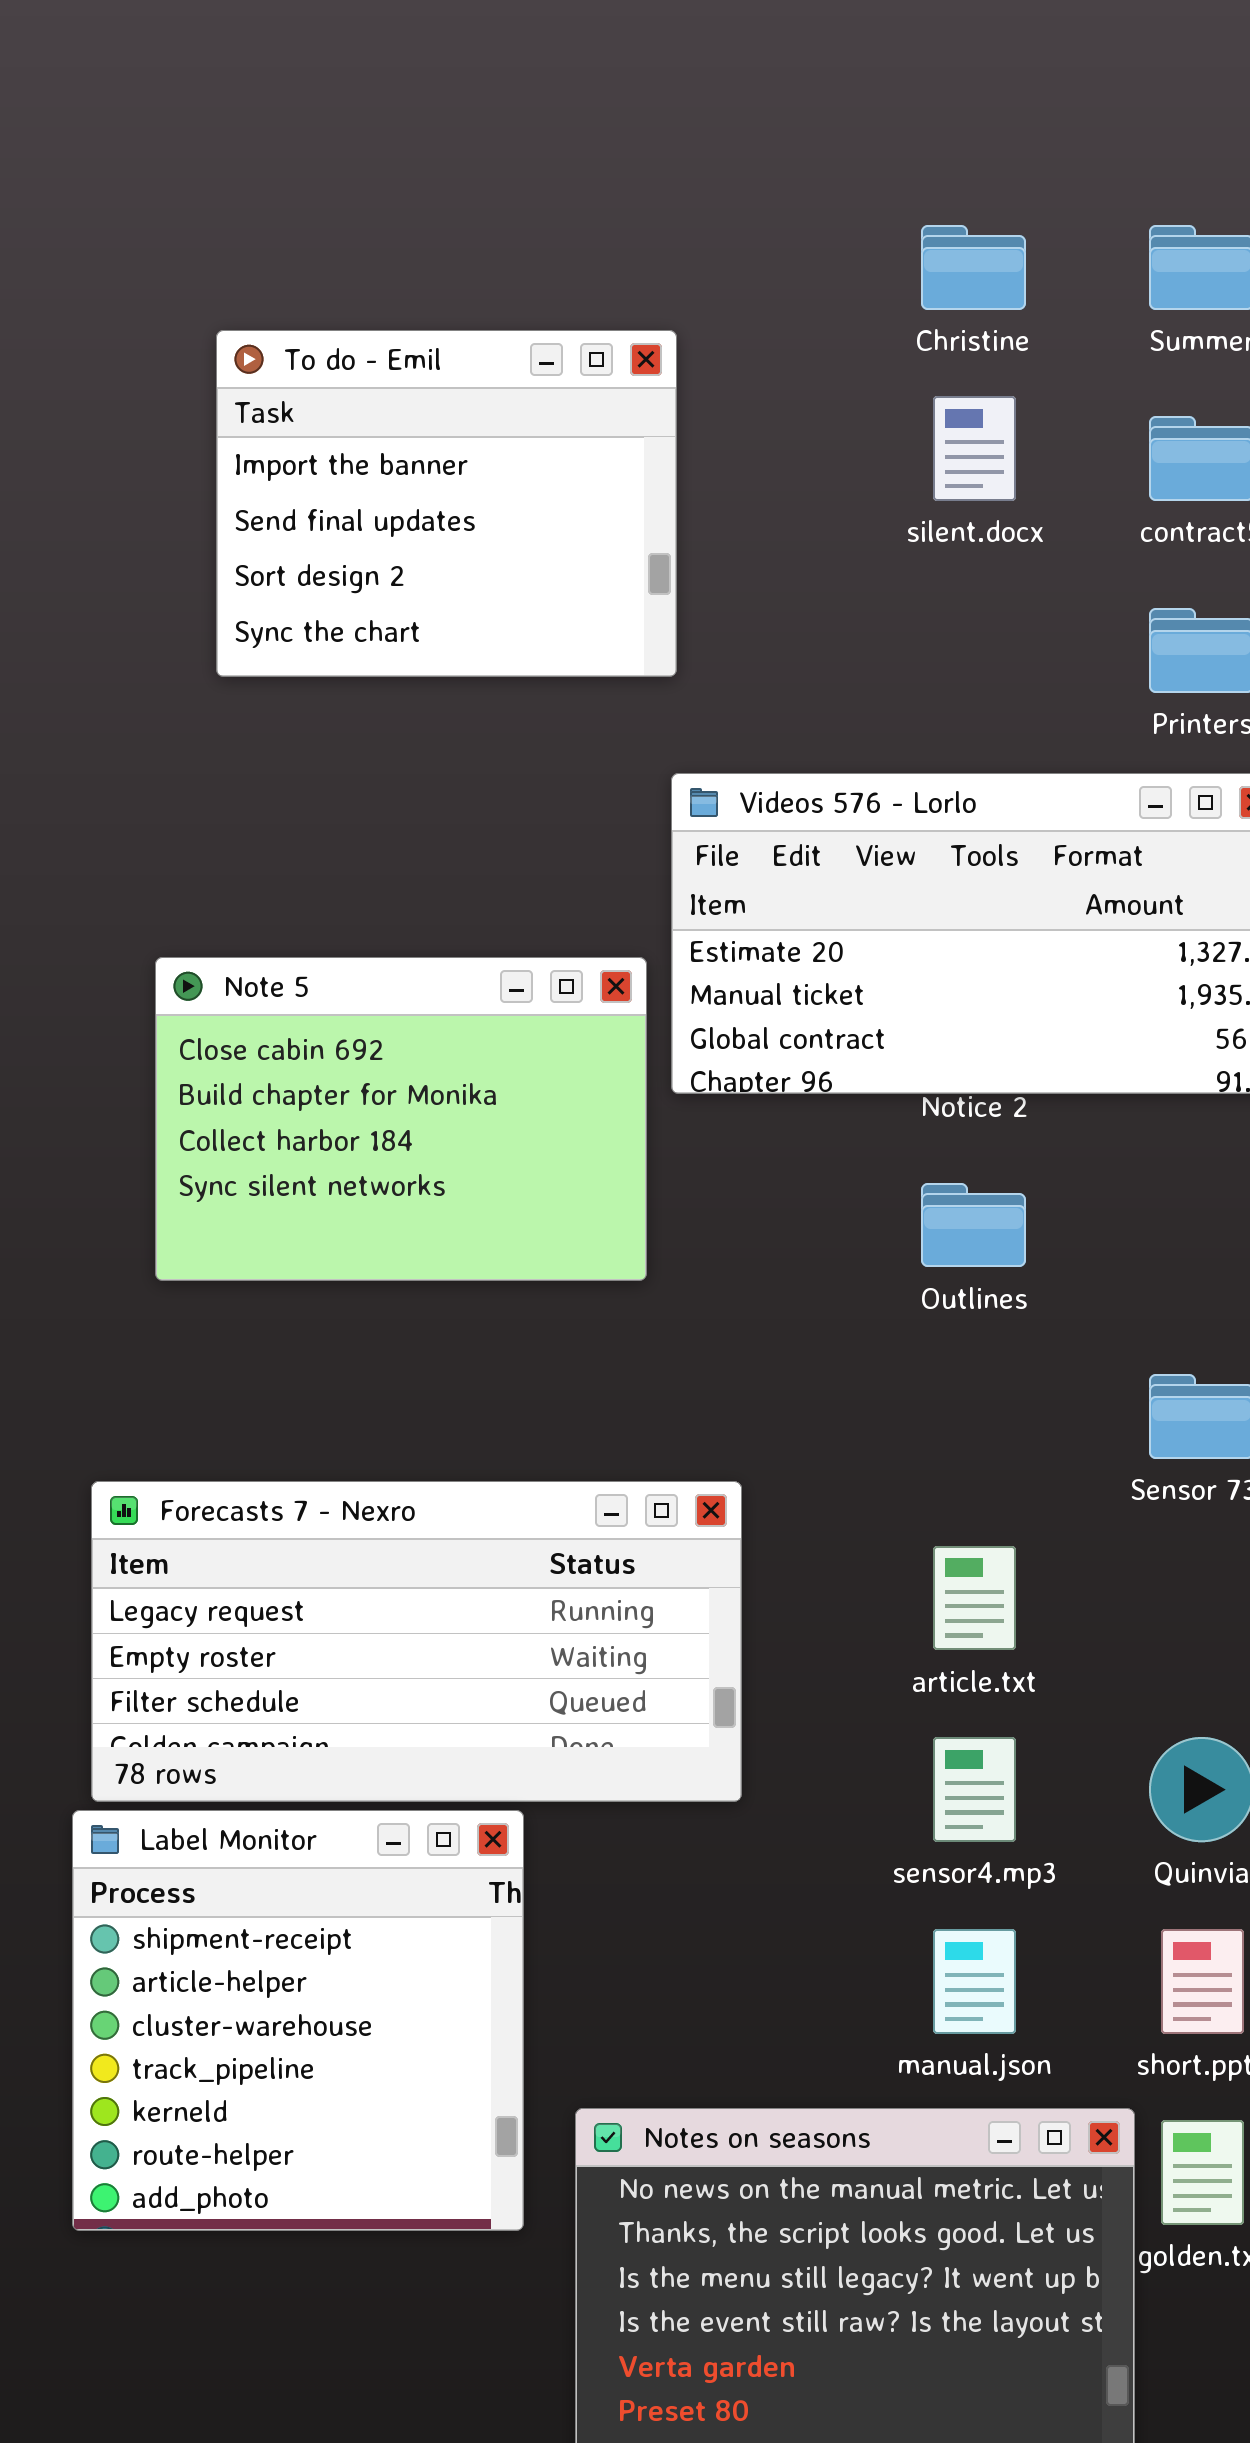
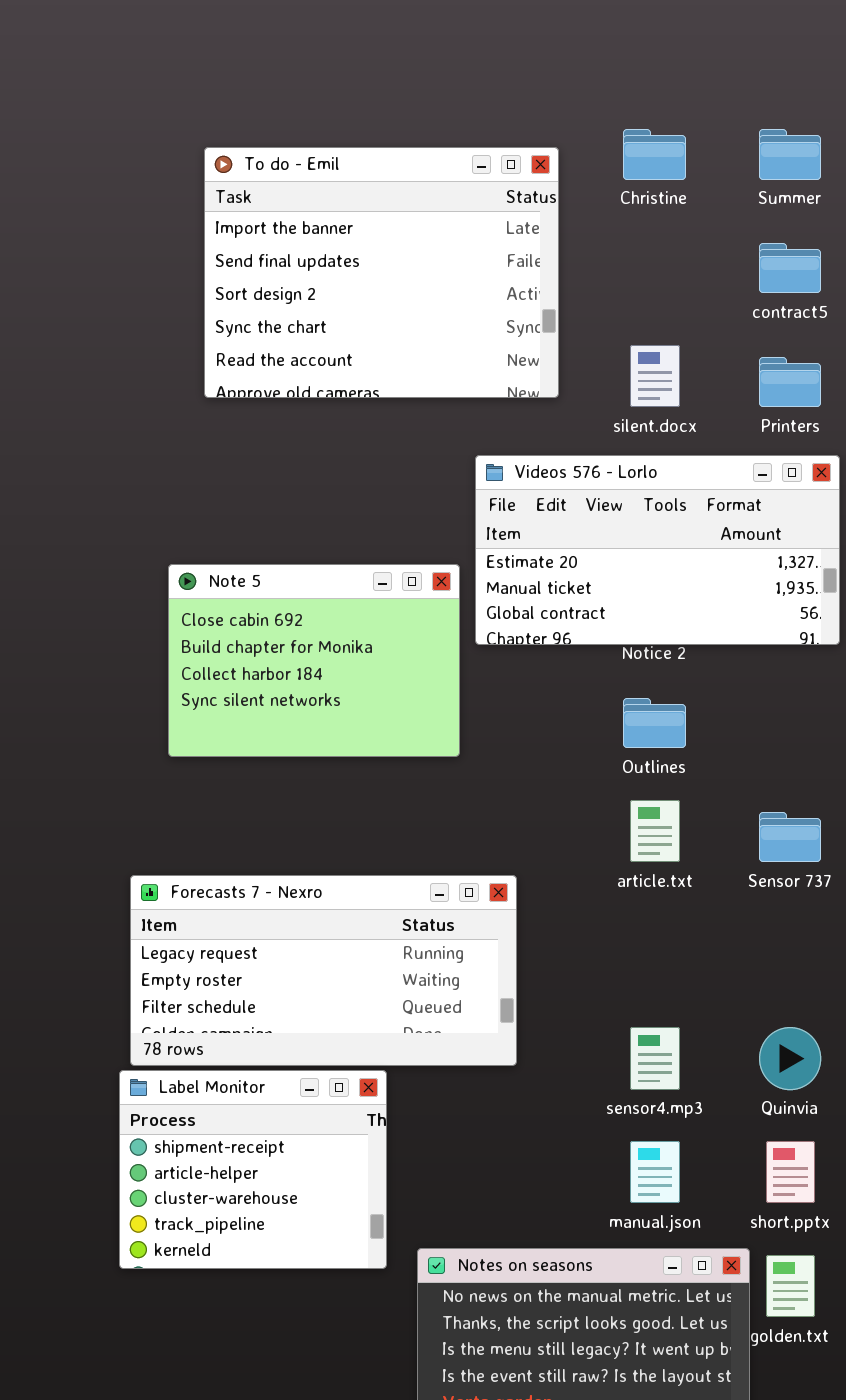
To do - Emil: [216,330,677,677] -> [204,147,559,398], resized
silent.docx: [933,396,1016,501] -> [630,345,680,407], moved
article.txt: [933,1546,1016,1650] -> [630,800,680,862], moved
Label Monitor: [72,1810,524,2231] -> [119,1070,387,1269], resized

